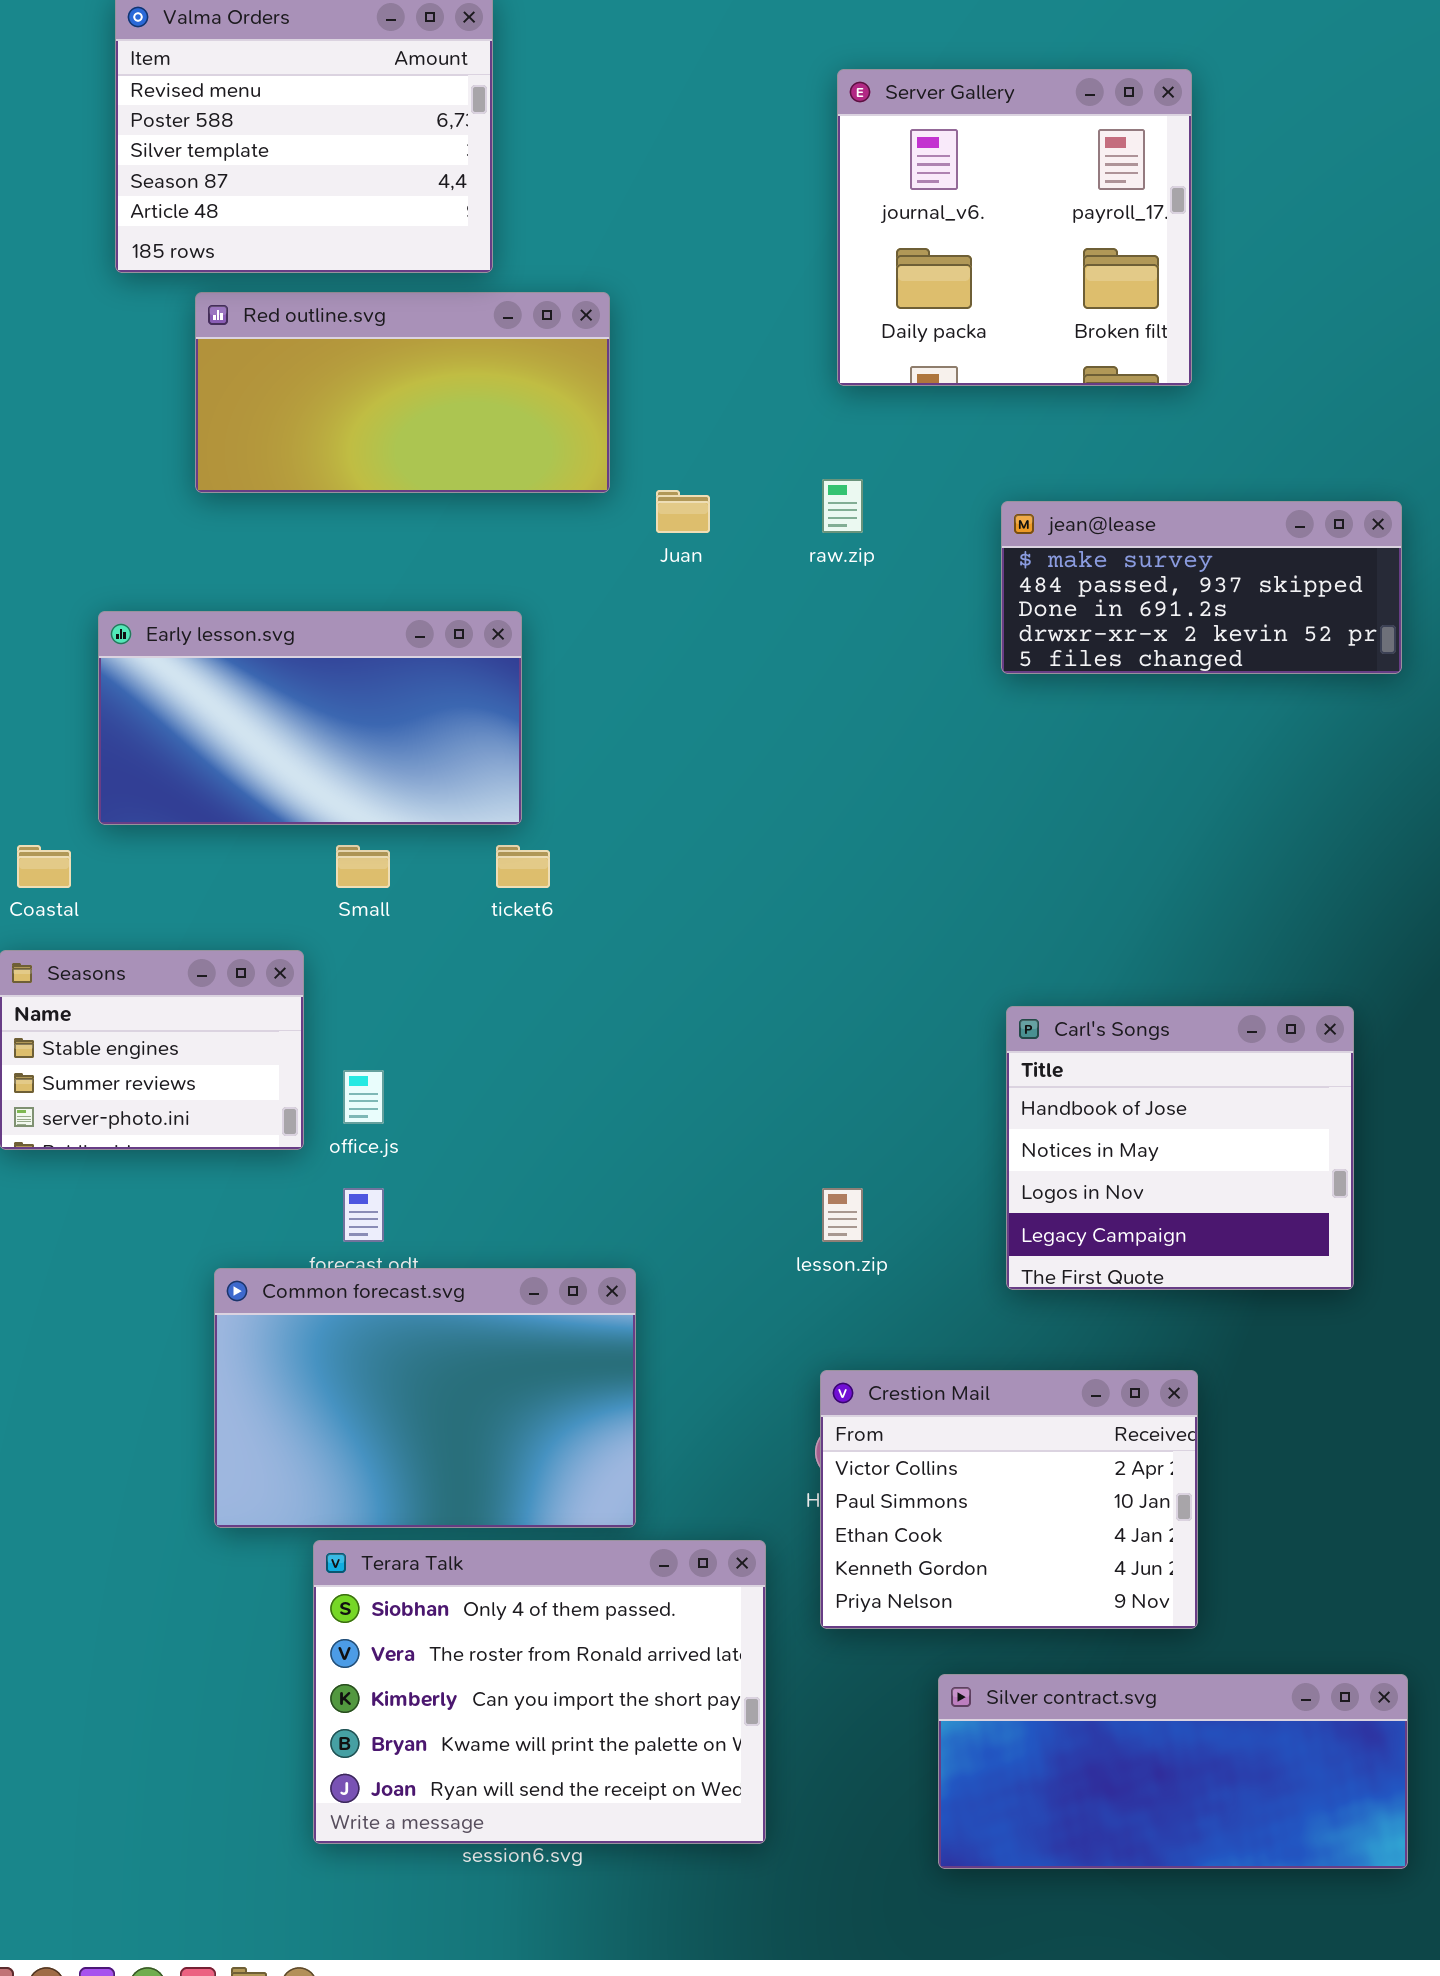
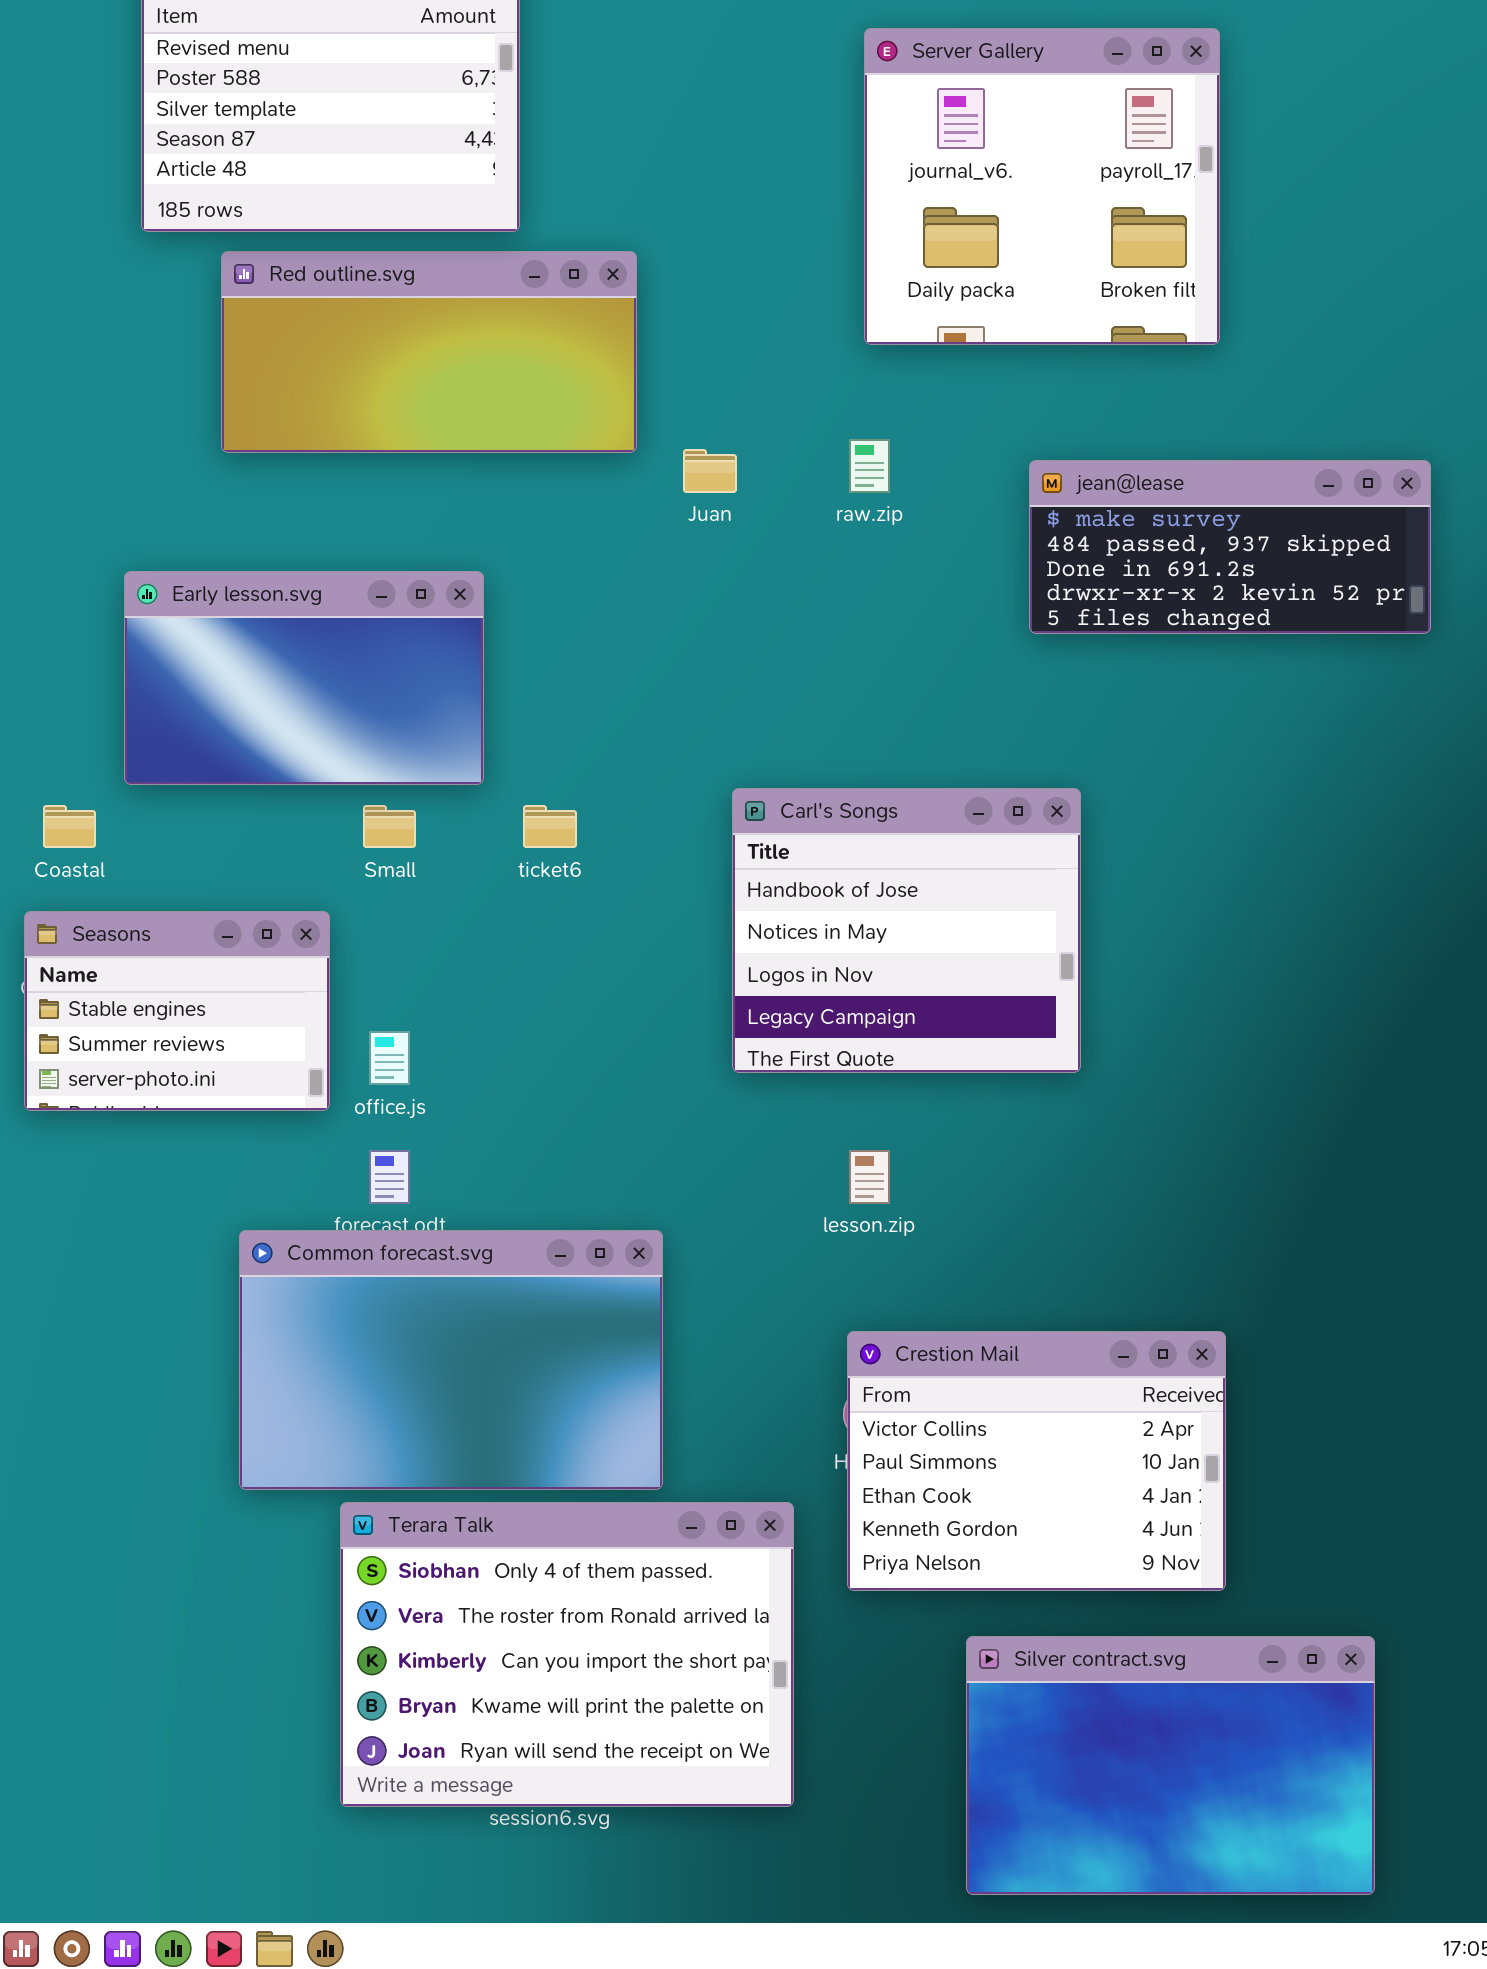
Early lesson.svg: [98,611,522,825] -> [124,571,484,785], resized
Carl's Songs: [1006,1006,1354,1290] -> [732,788,1081,1073], moved
Silver contract.svg: [938,1674,1408,1869] -> [966,1636,1375,1895], resized

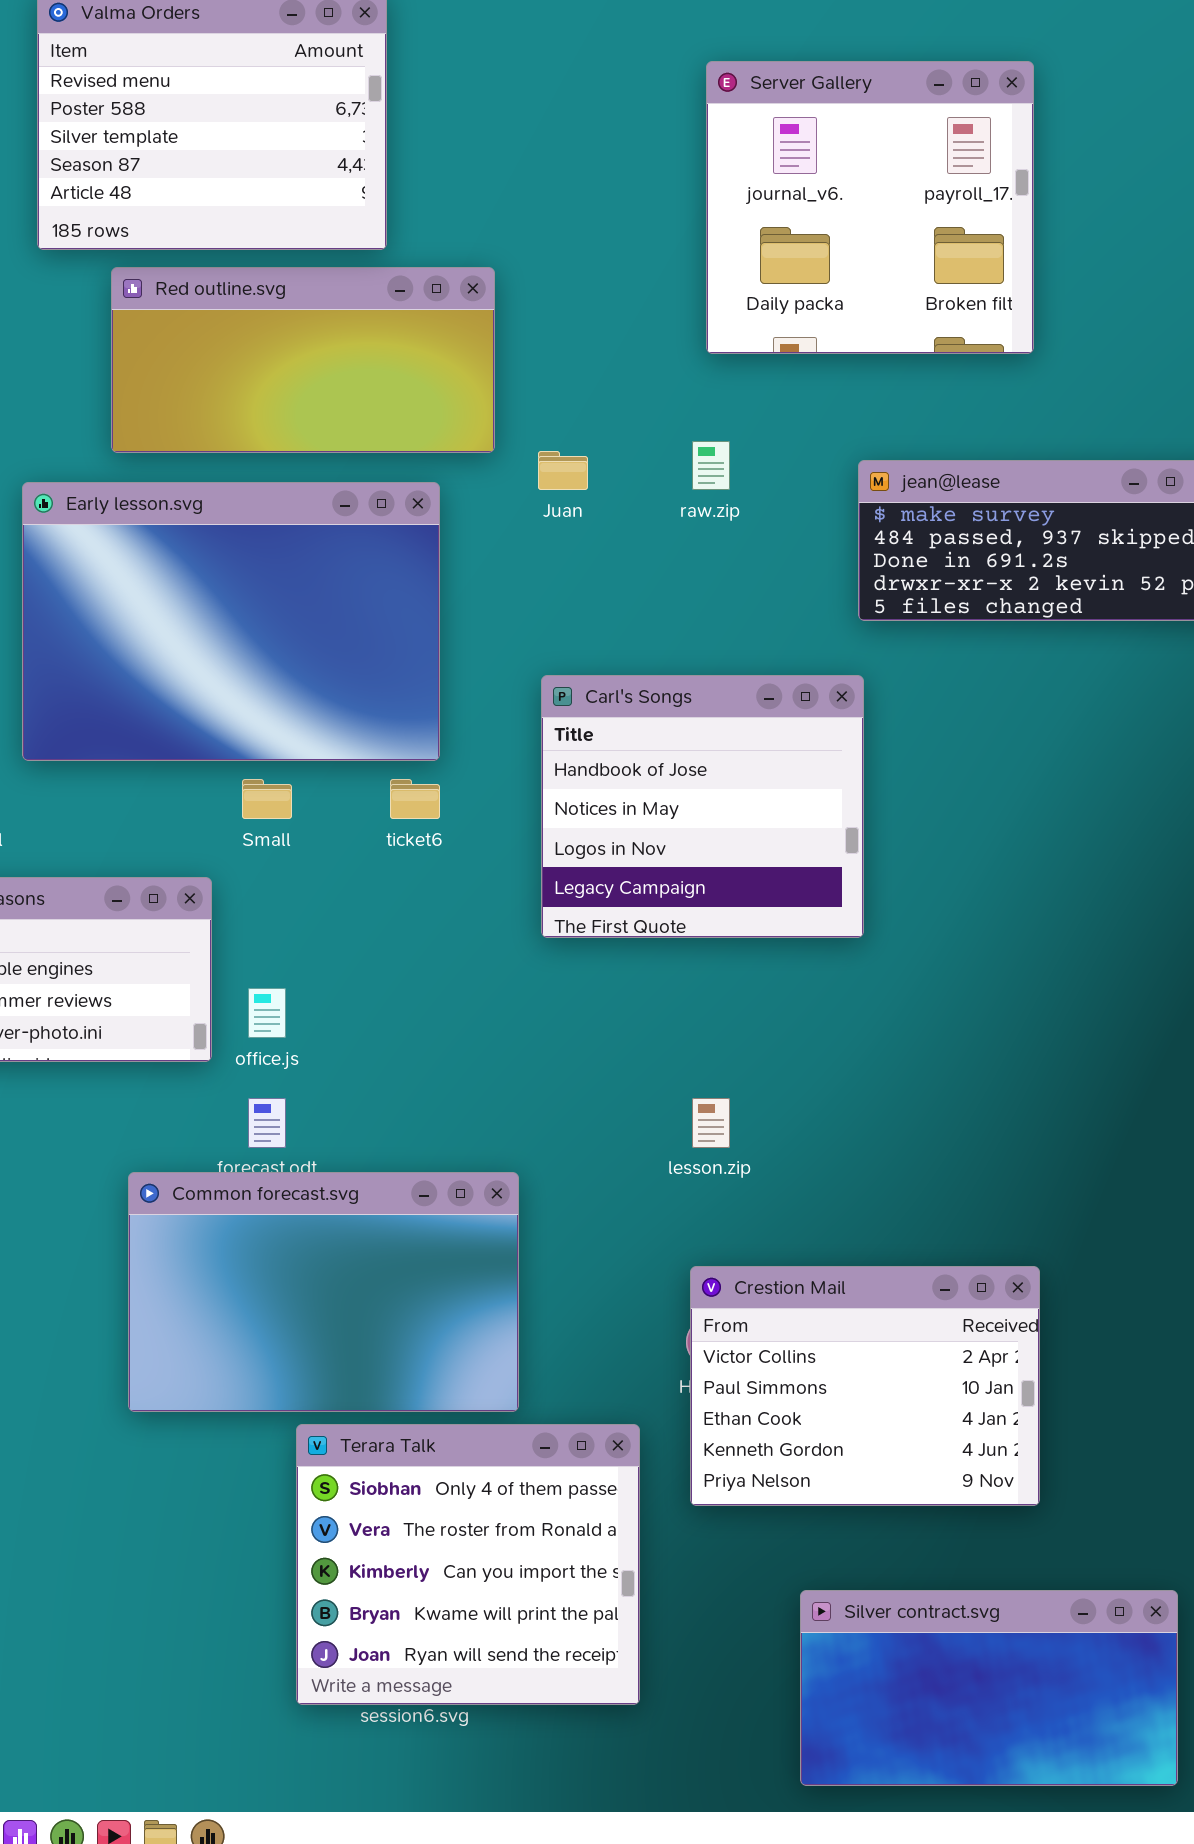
Early lesson.svg: [124,571,484,785] -> [22,482,440,761], resized
Carl's Songs: [732,788,1081,1073] -> [541,675,864,938], moved
Terara Talk: [340,1502,794,1807] -> [296,1424,640,1705], resized
Silver contract.svg: [966,1636,1375,1895] -> [800,1590,1178,1786], resized

